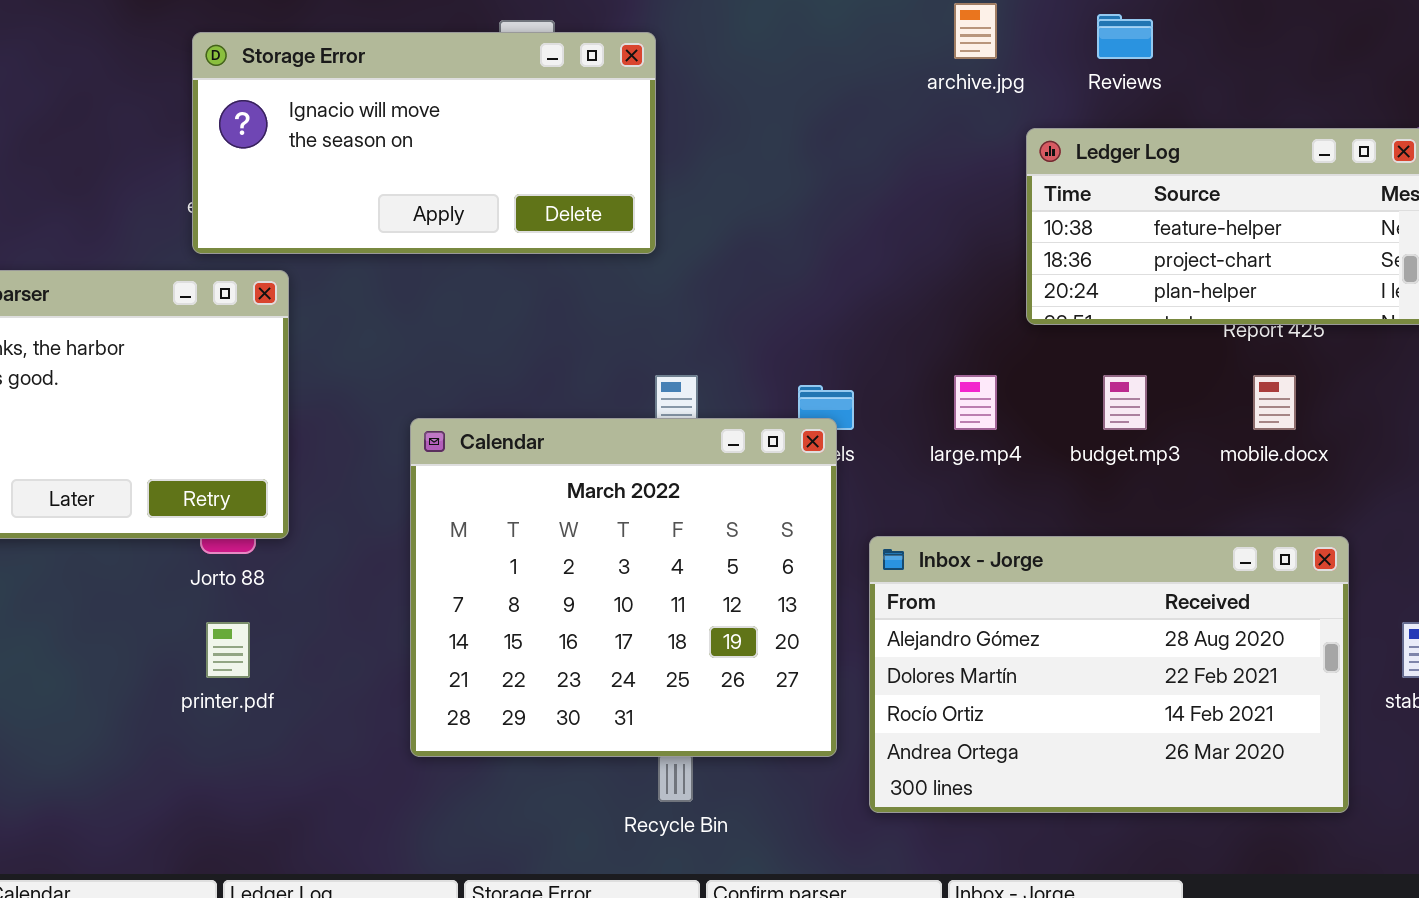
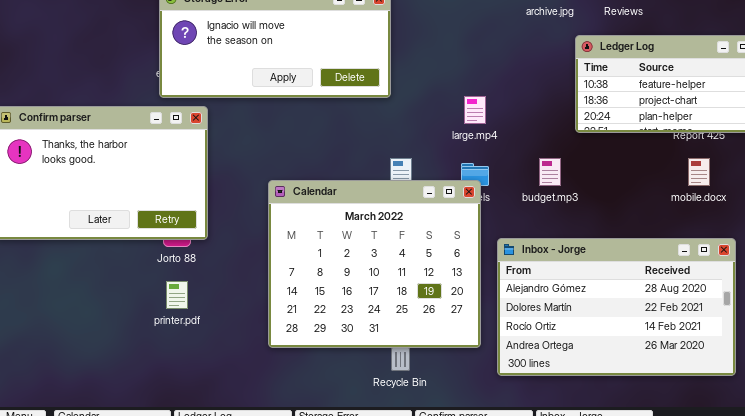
large.mp4: [954,375,997,430] -> [464,96,486,124], moved
budget.mp3: [1103,375,1147,430] -> [539,158,561,186], moved

